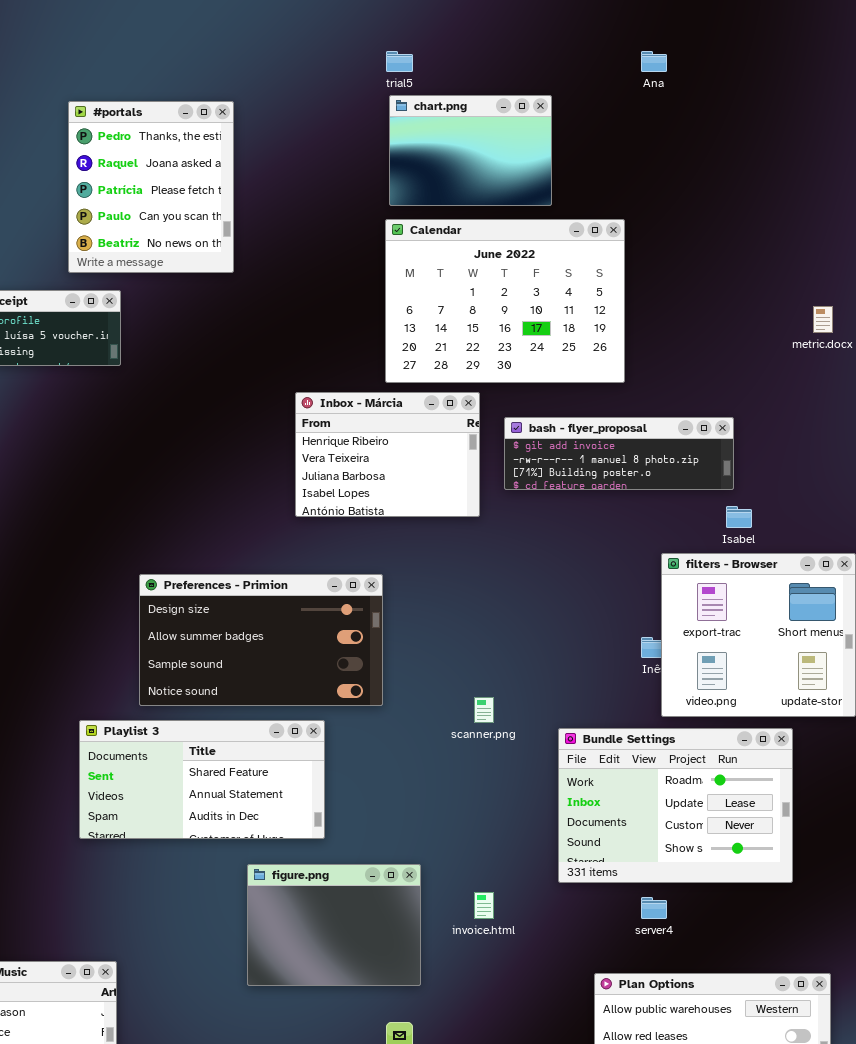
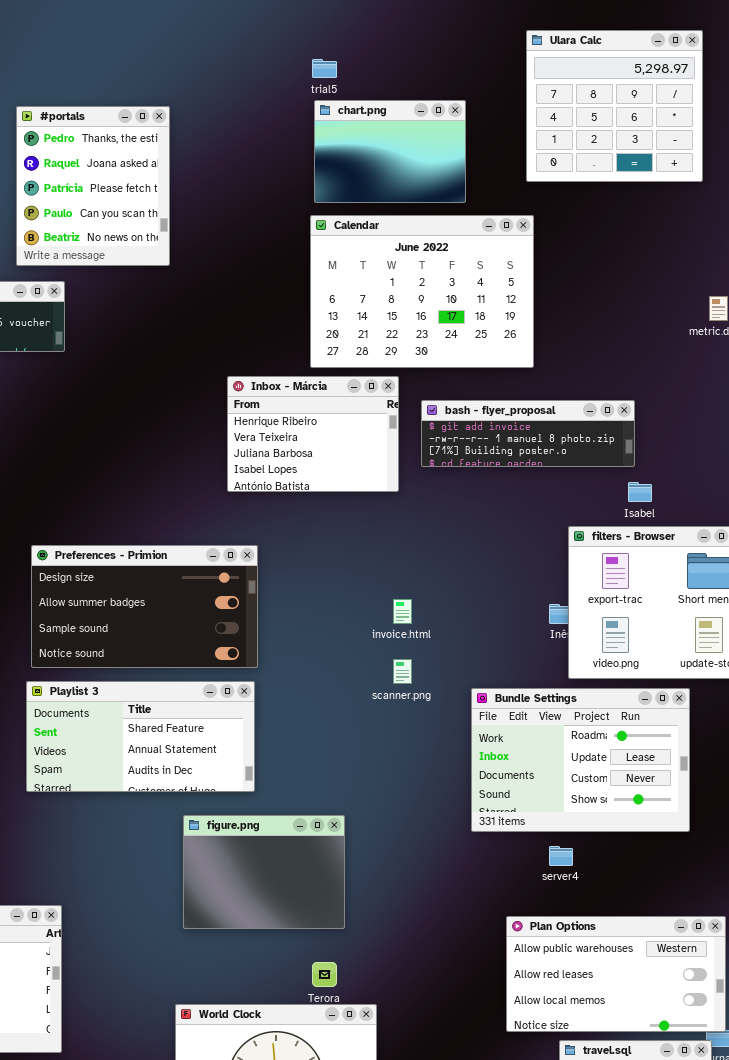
Ulara Calc: none -> [526,30,703,182], opened
Preferences - Primion: [139,574,383,706] -> [31,545,258,668], moved
invoice.html: [474,892,494,919] -> [393,599,412,624], moved

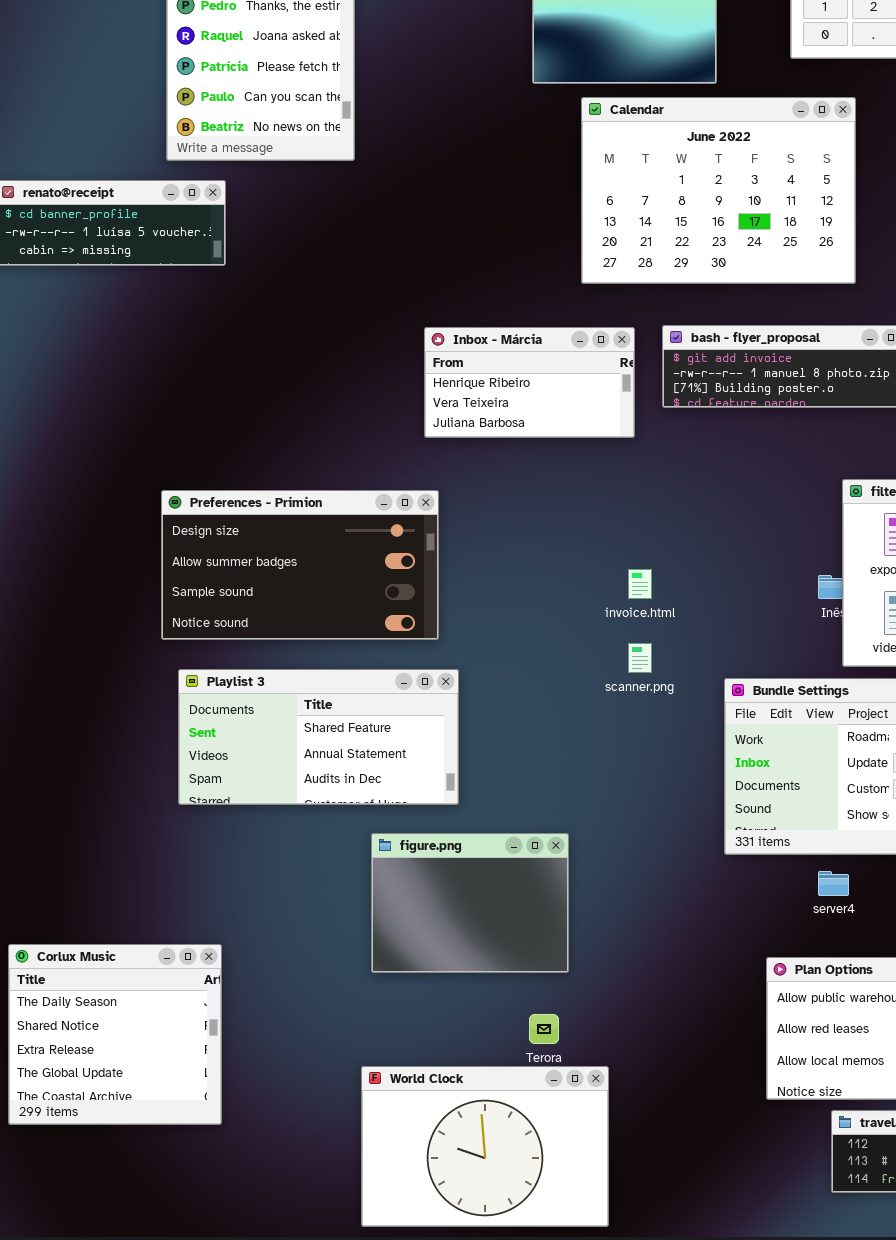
Calendar: [310,215,534,368] -> [581,97,856,284], moved
Inbox - Márcia: [227,376,399,492] -> [424,327,635,438], resized
Preferences - Primion: [31,545,258,668] -> [161,490,439,640], moved

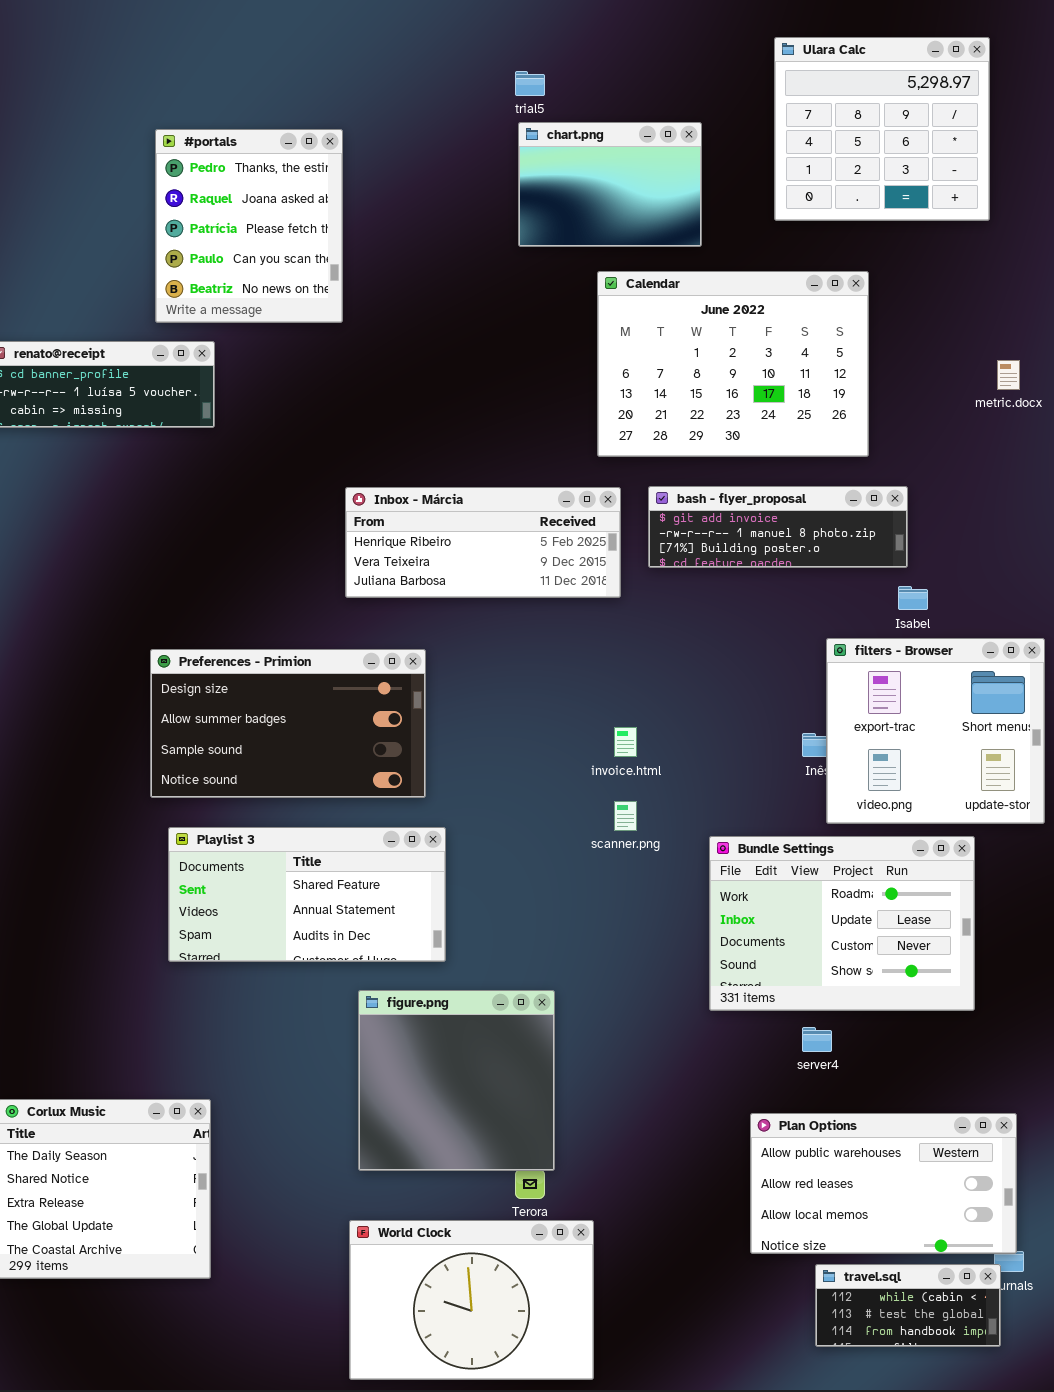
Calendar: [581,97,856,284] -> [597,271,869,457], moved
Inbox - Márcia: [424,327,635,438] -> [345,487,621,598], resized
figure.png: [371,833,569,973] -> [358,990,555,1171], resized

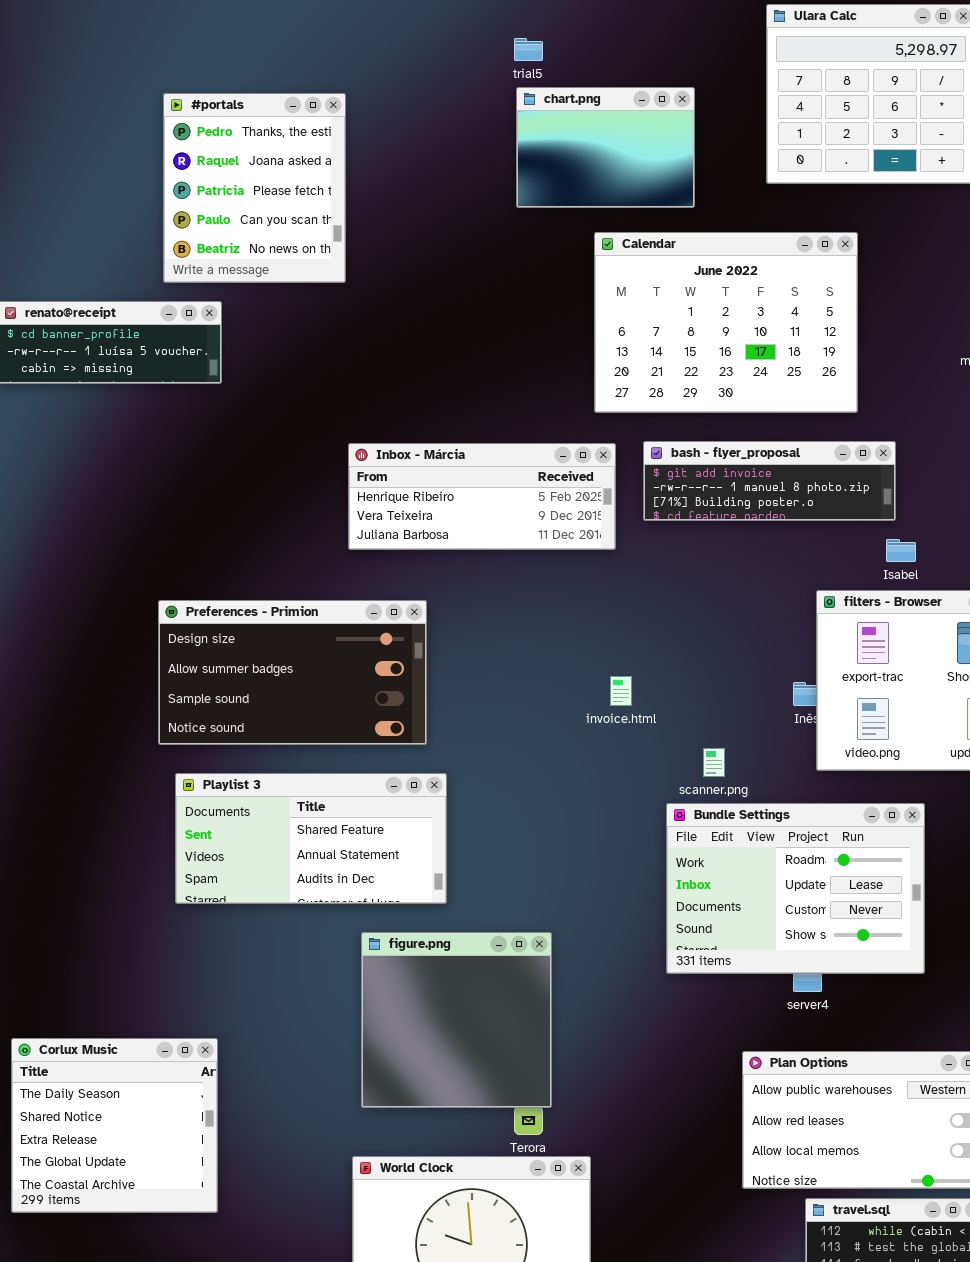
scanner.png: [614,801,637,831] -> [703,748,725,777], moved
Bundle Settings: [709,836,975,1011] -> [666,803,925,974], moved

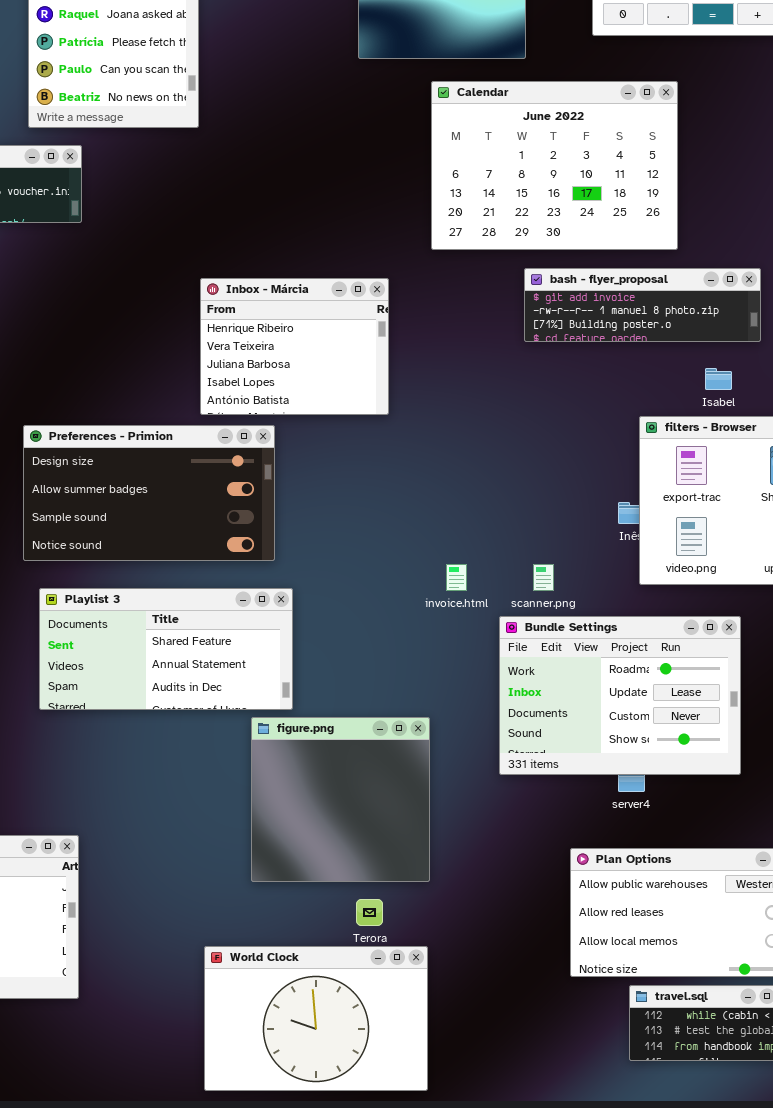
bash - flyer_proposal: [643,441,896,521] -> [524,268,761,342], moved
Inbox - Márcia: [348,443,616,550] -> [200,278,389,415], resized
invoice.html: [610,676,632,706] -> [446,564,467,591], moved
figure.png: [361,932,552,1108] -> [251,717,430,882], moved

